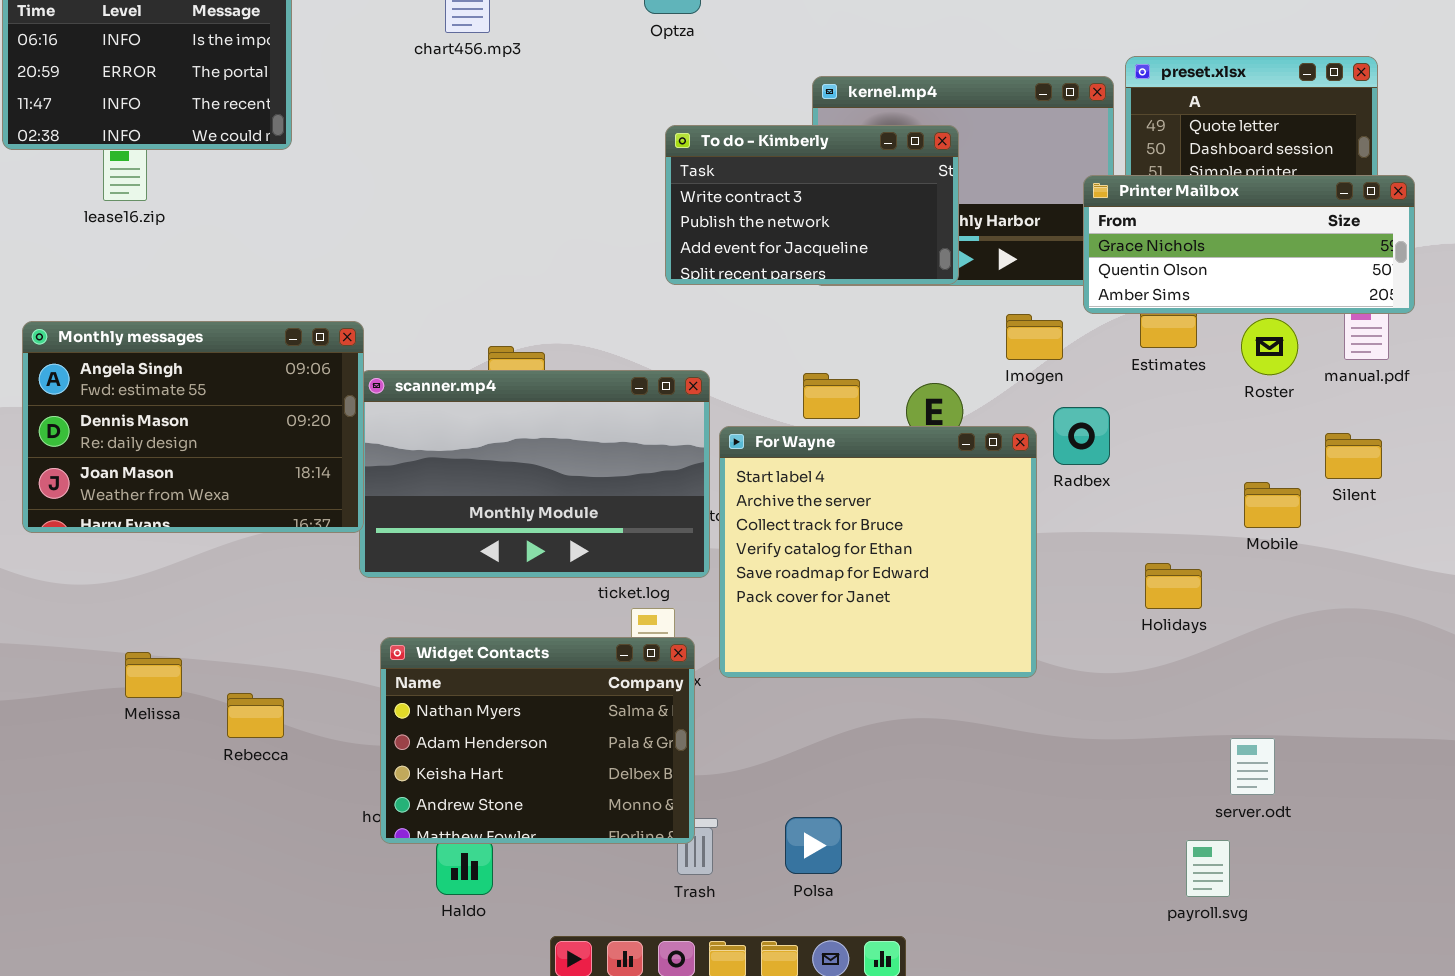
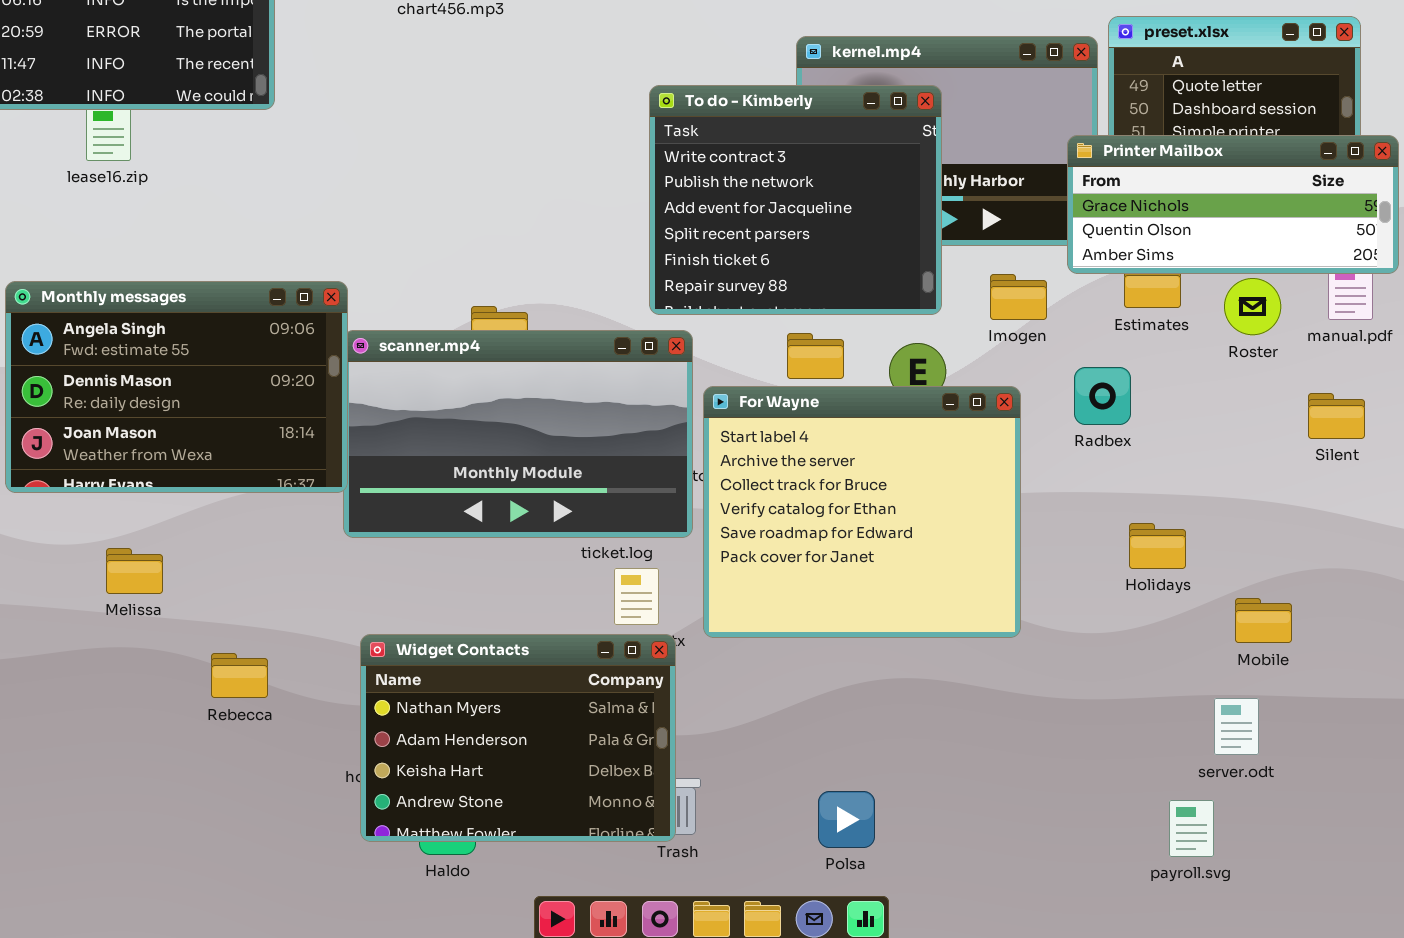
To do - Kimberly: [665,125,959,285] -> [649,85,942,315], resized
Radbex: [1053,407,1110,465] -> [1074,367,1131,425], moved
Mobile: [1244,482,1301,528] -> [1235,598,1292,643], moved
Widget Contacts: [380,637,695,844] -> [360,634,676,842], moved
Melissa: [125,652,182,698] -> [106,548,163,594], moved
Polsa: [785,817,842,874] -> [818,791,875,848], moved

